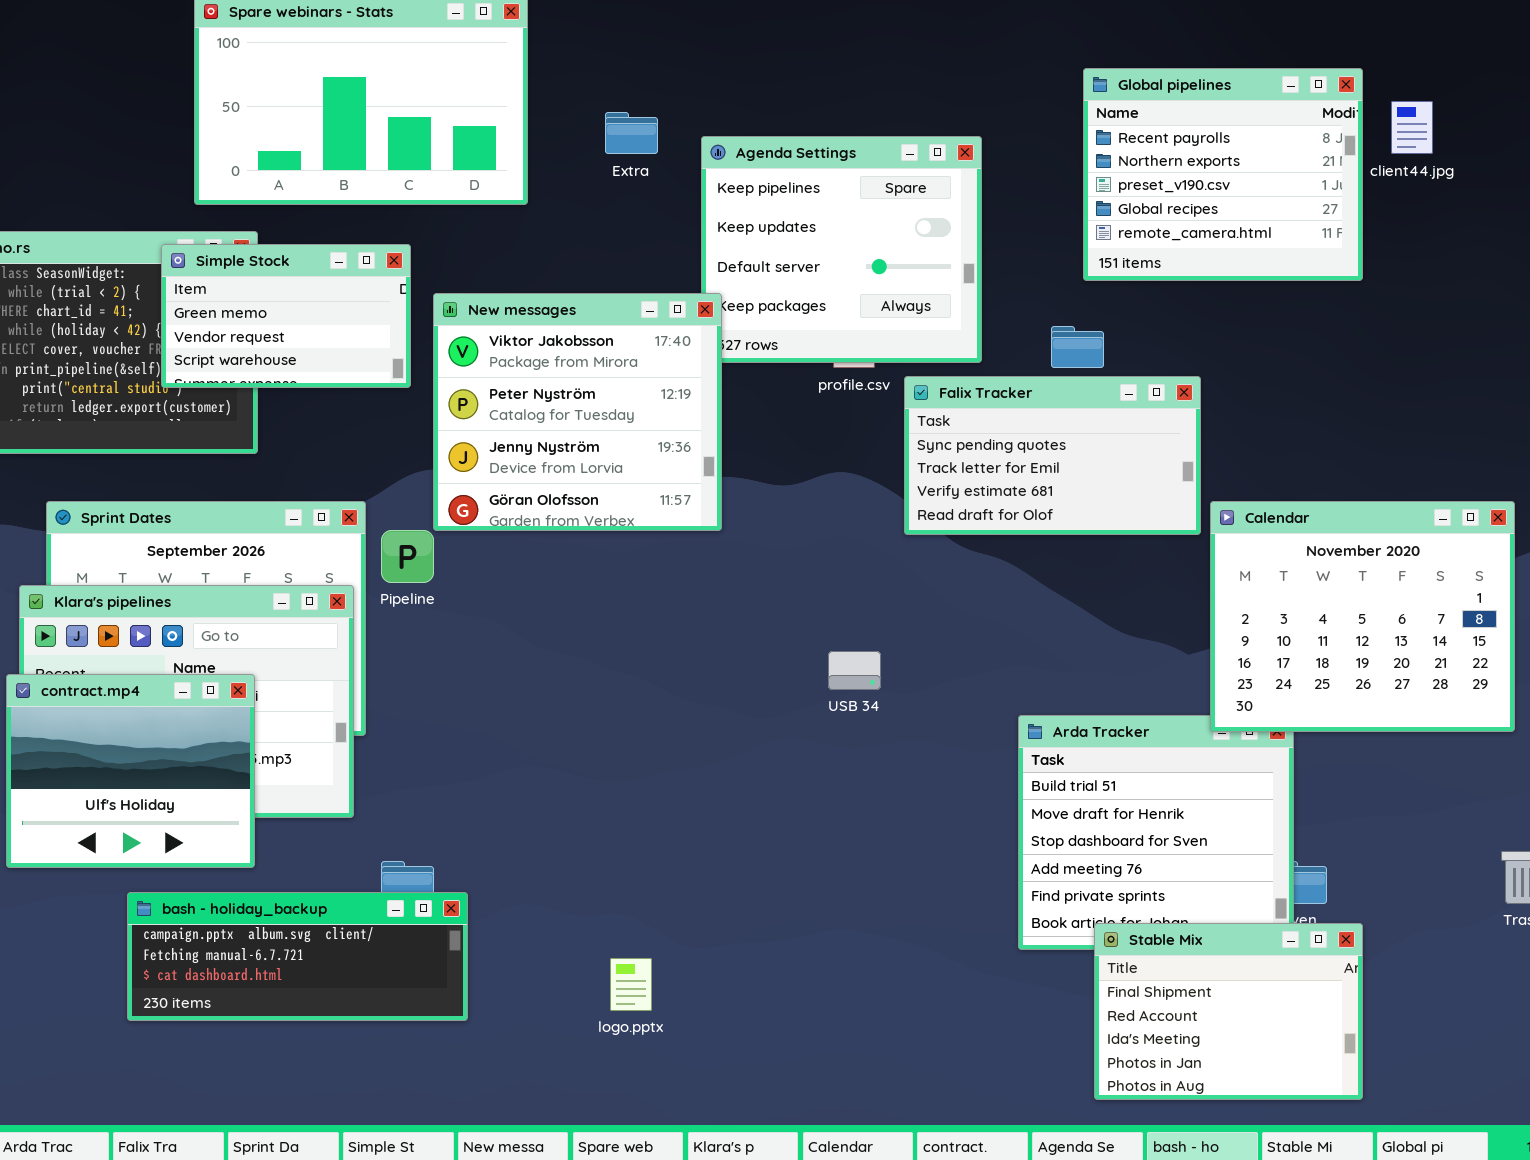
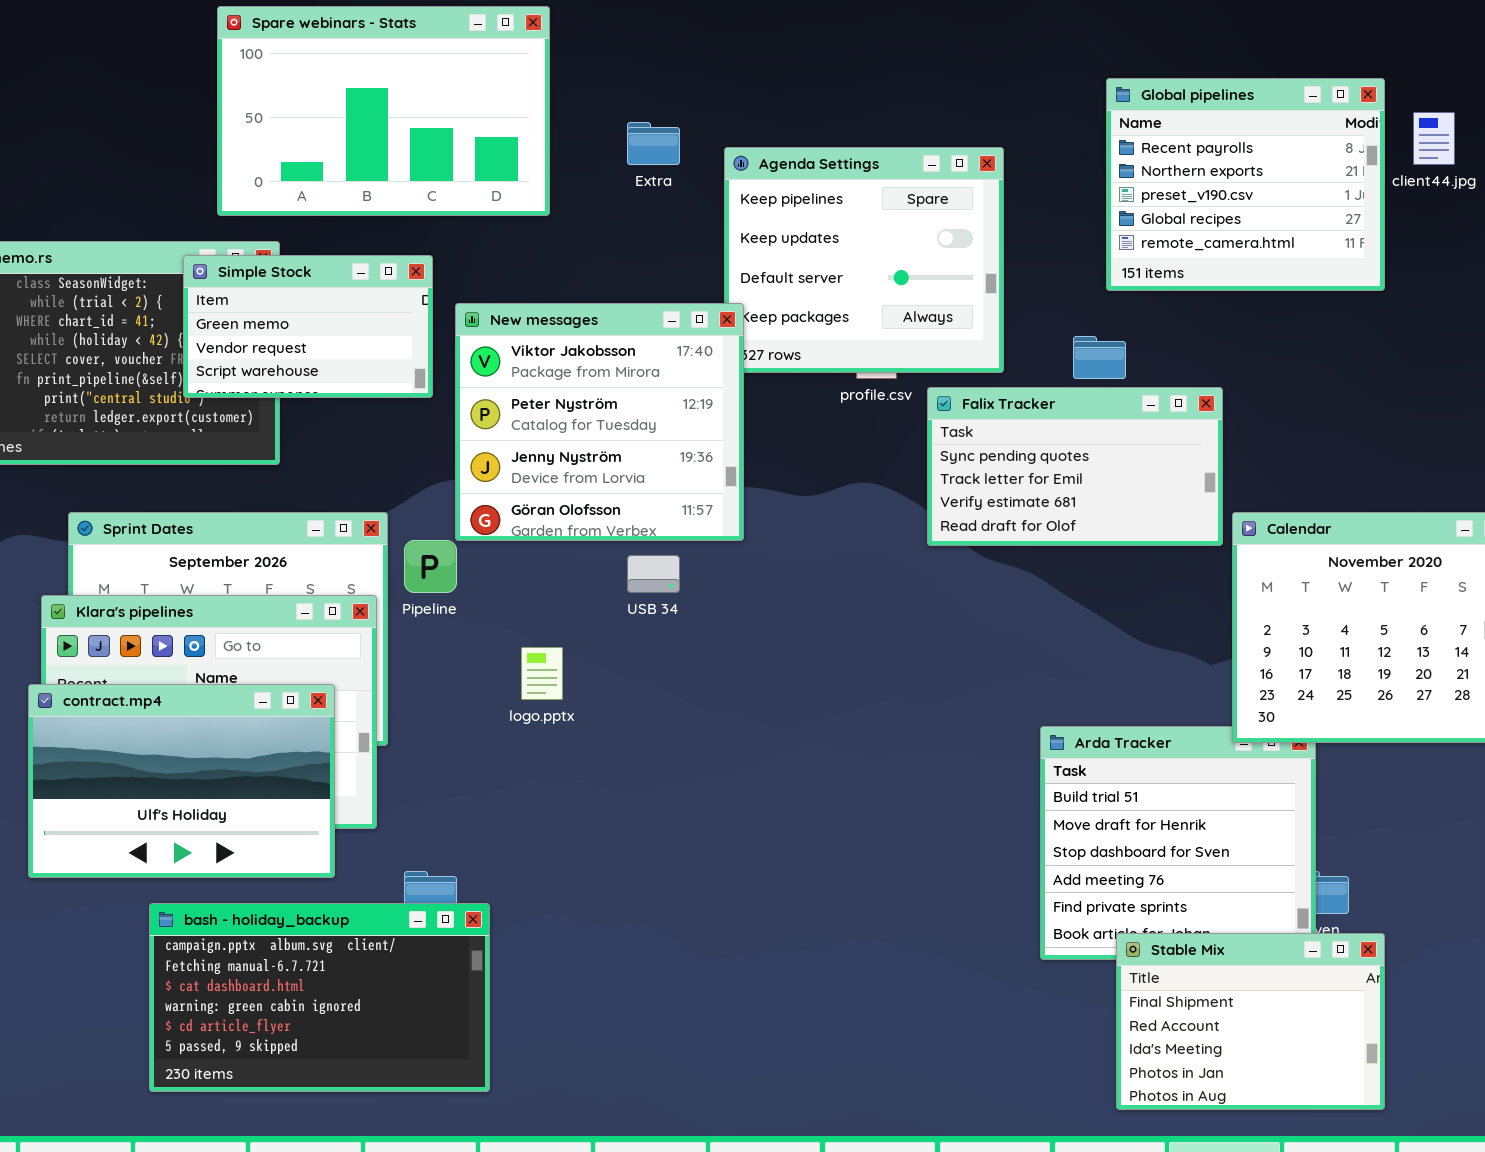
USB 34: [828,651,881,690] -> [627,555,680,593], moved
contract.mp4: [6,674,255,868] -> [28,684,335,878], resized
bash - holiday_backup: [127,892,468,1021] -> [149,903,490,1092], resized
logo.pptx: [610,958,652,1011] -> [521,647,563,700], moved

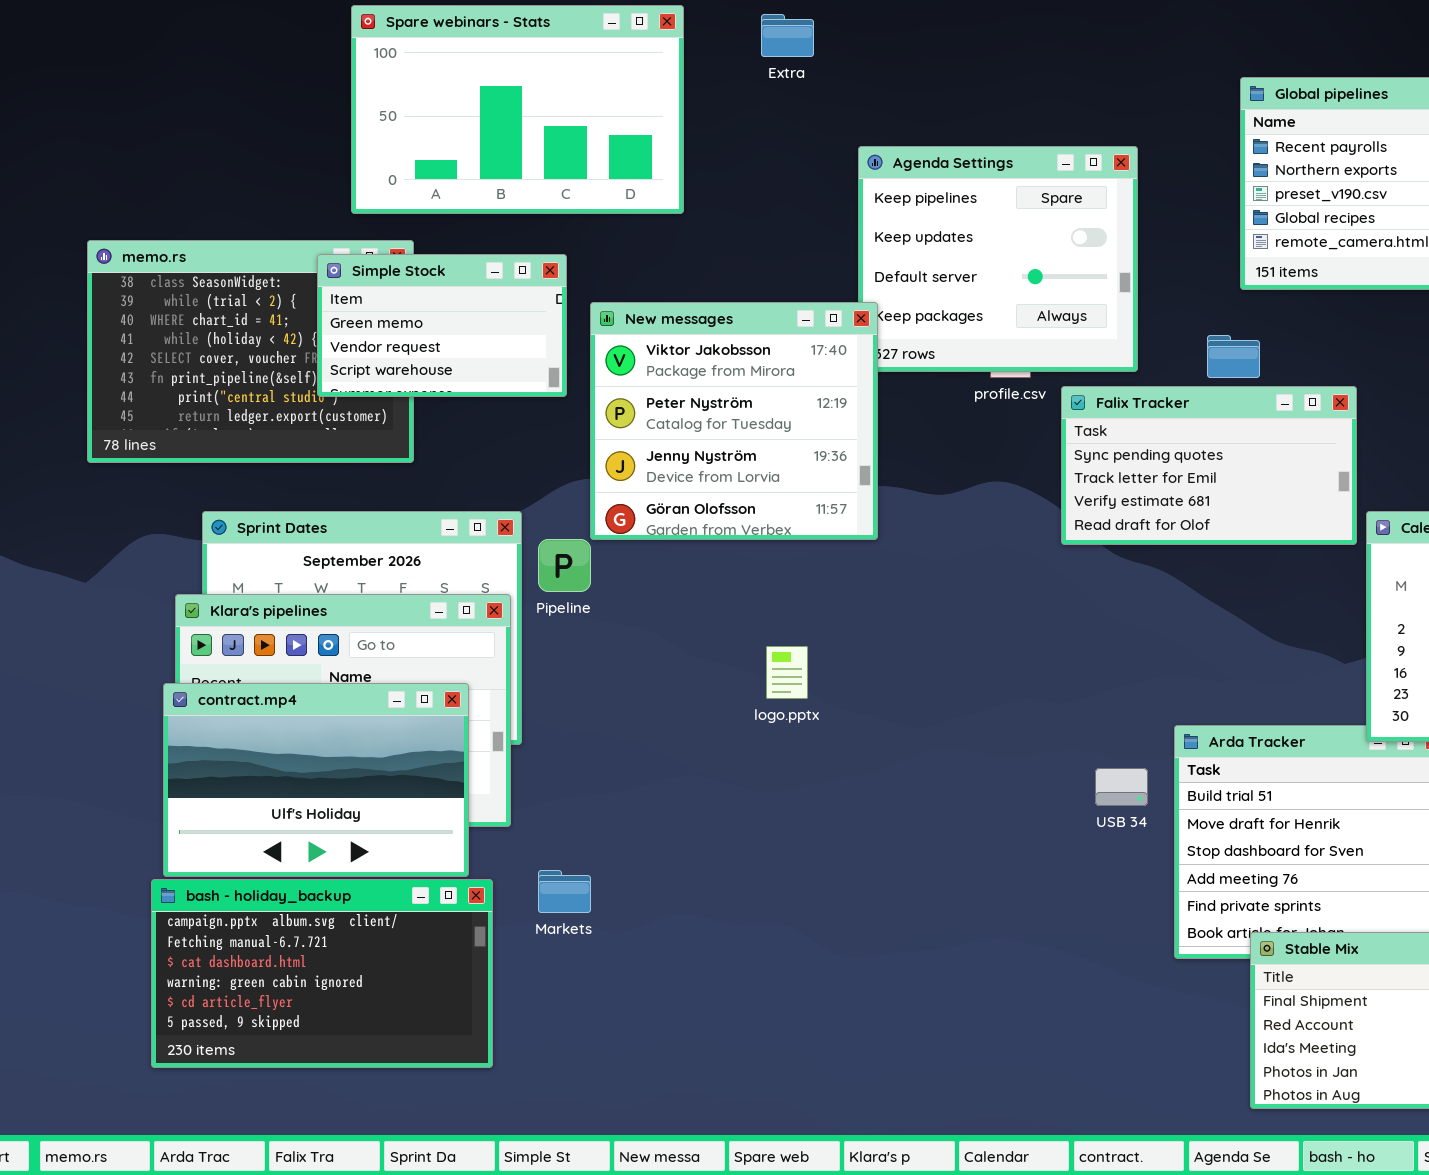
Extra: [627,122,680,165] -> [761,14,814,57], moved
USB 34: [627,555,680,593] -> [1095,768,1148,806], moved
logo.pptx: [521,647,563,700] -> [766,646,808,699], moved
bash - holiday_backup: [149,903,490,1092] -> [151,879,493,1068], moved

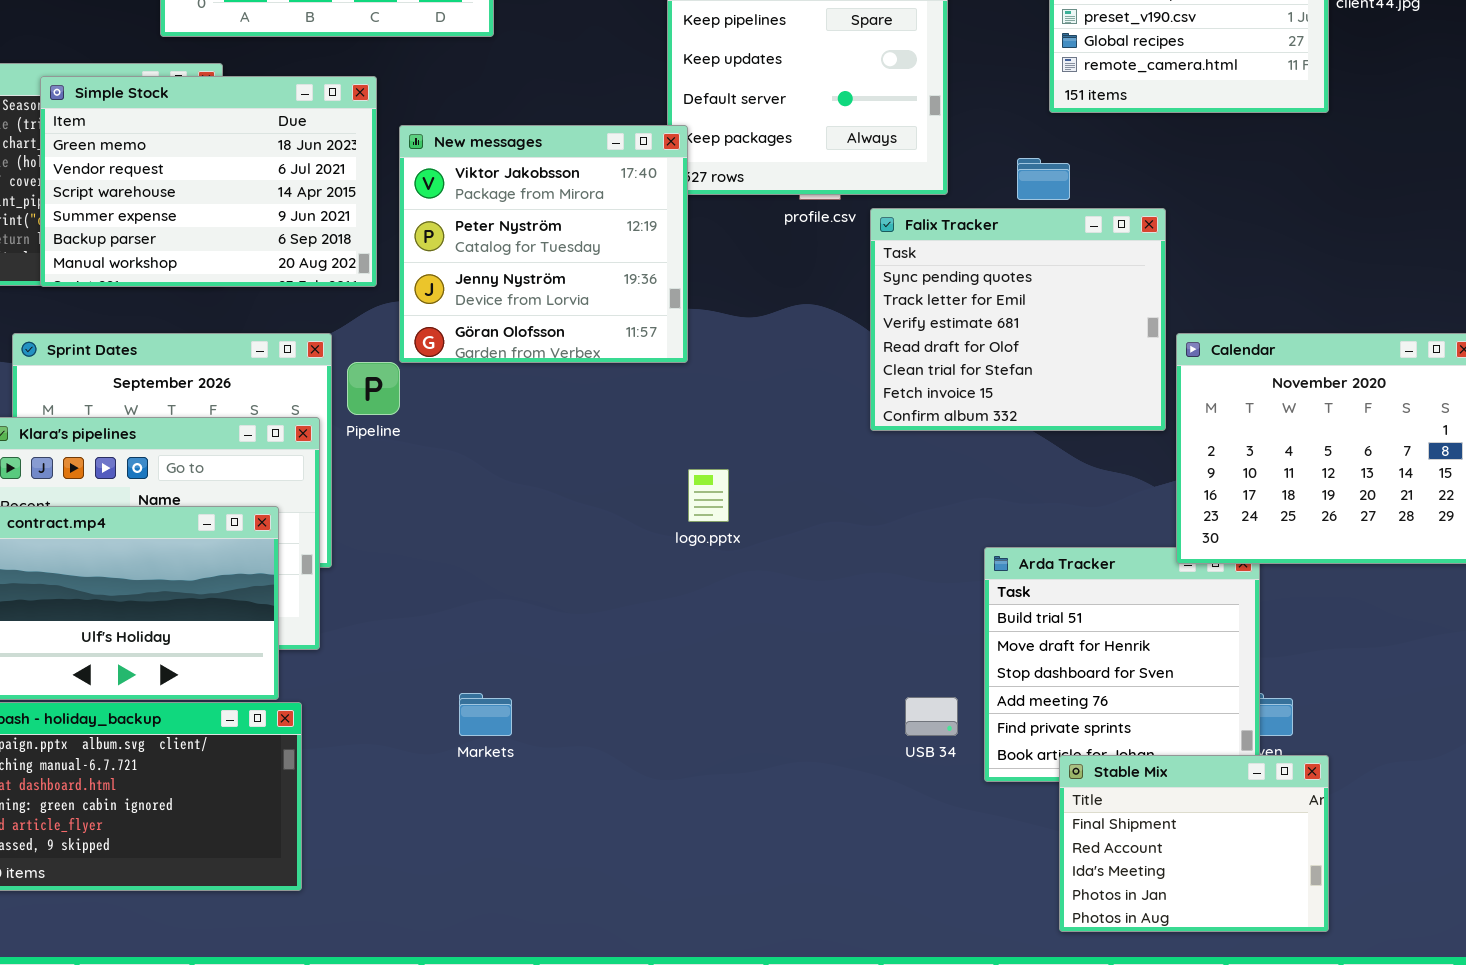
Simple Stock: [317,254,567,397] -> [40,76,377,287], resized
Falix Tracker: [1061,386,1357,545] -> [870,208,1166,431], resized
logo.pptx: [766,646,808,699] -> [688,469,729,522], moved
USB 34: [1095,768,1148,806] -> [905,697,958,736], moved
Markets: [538,870,591,913] -> [459,693,512,736], moved

